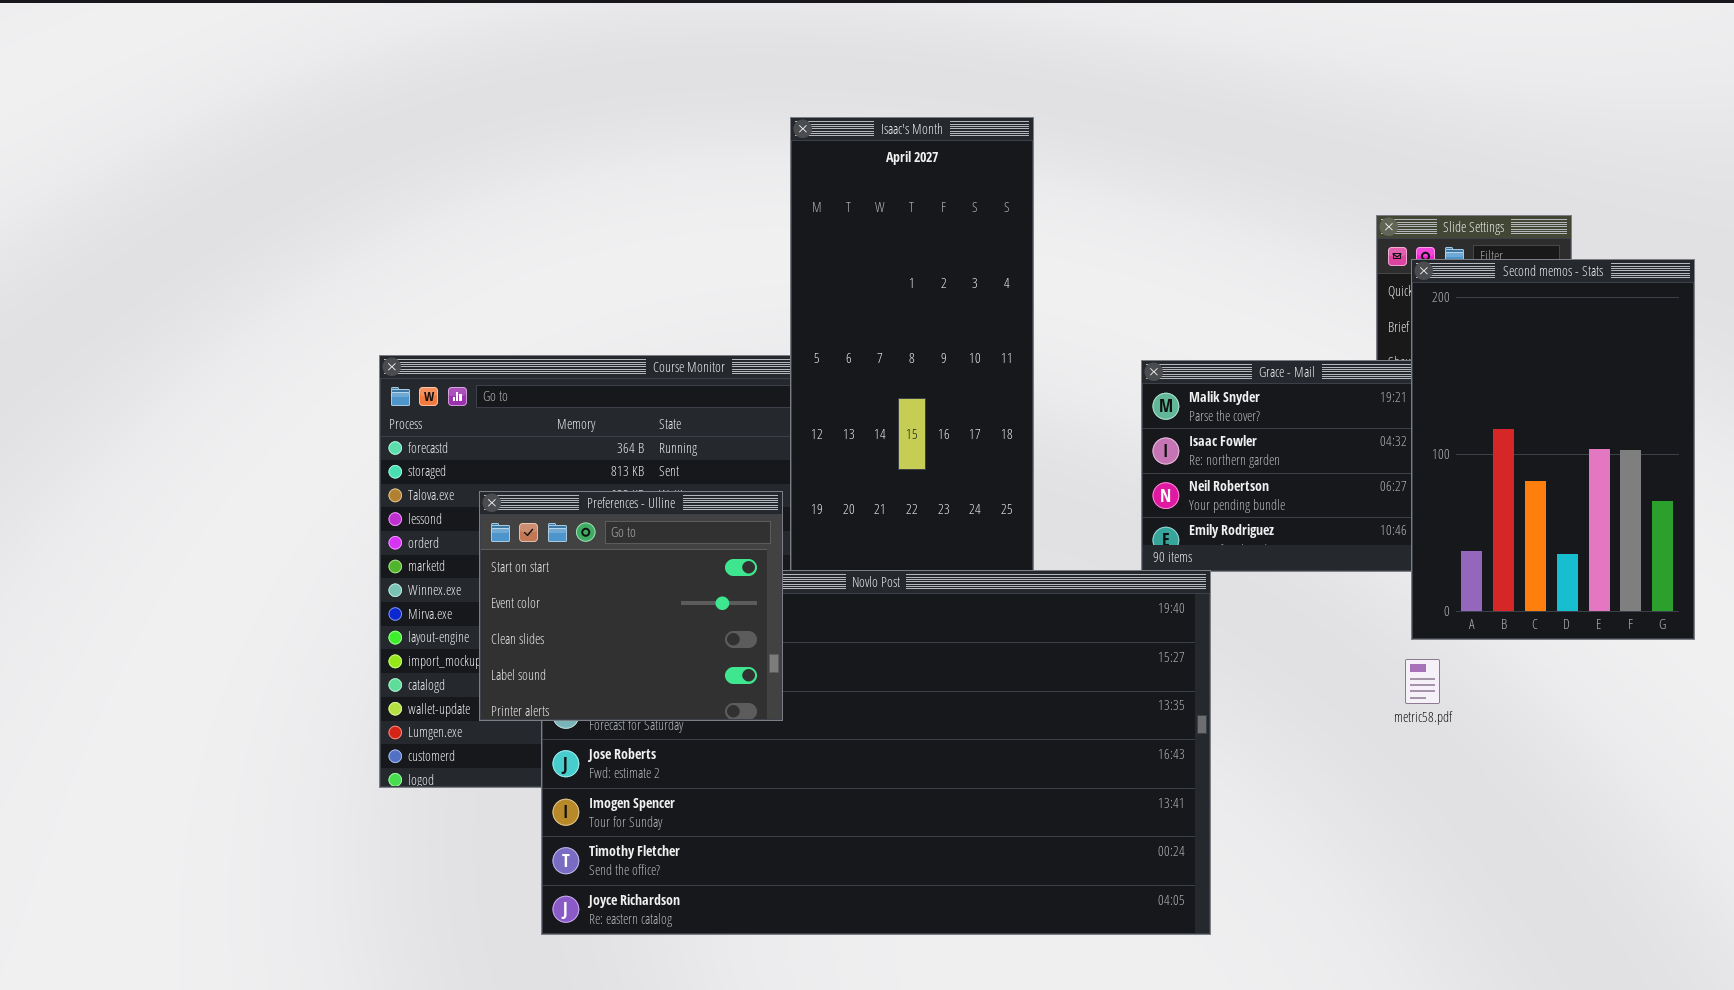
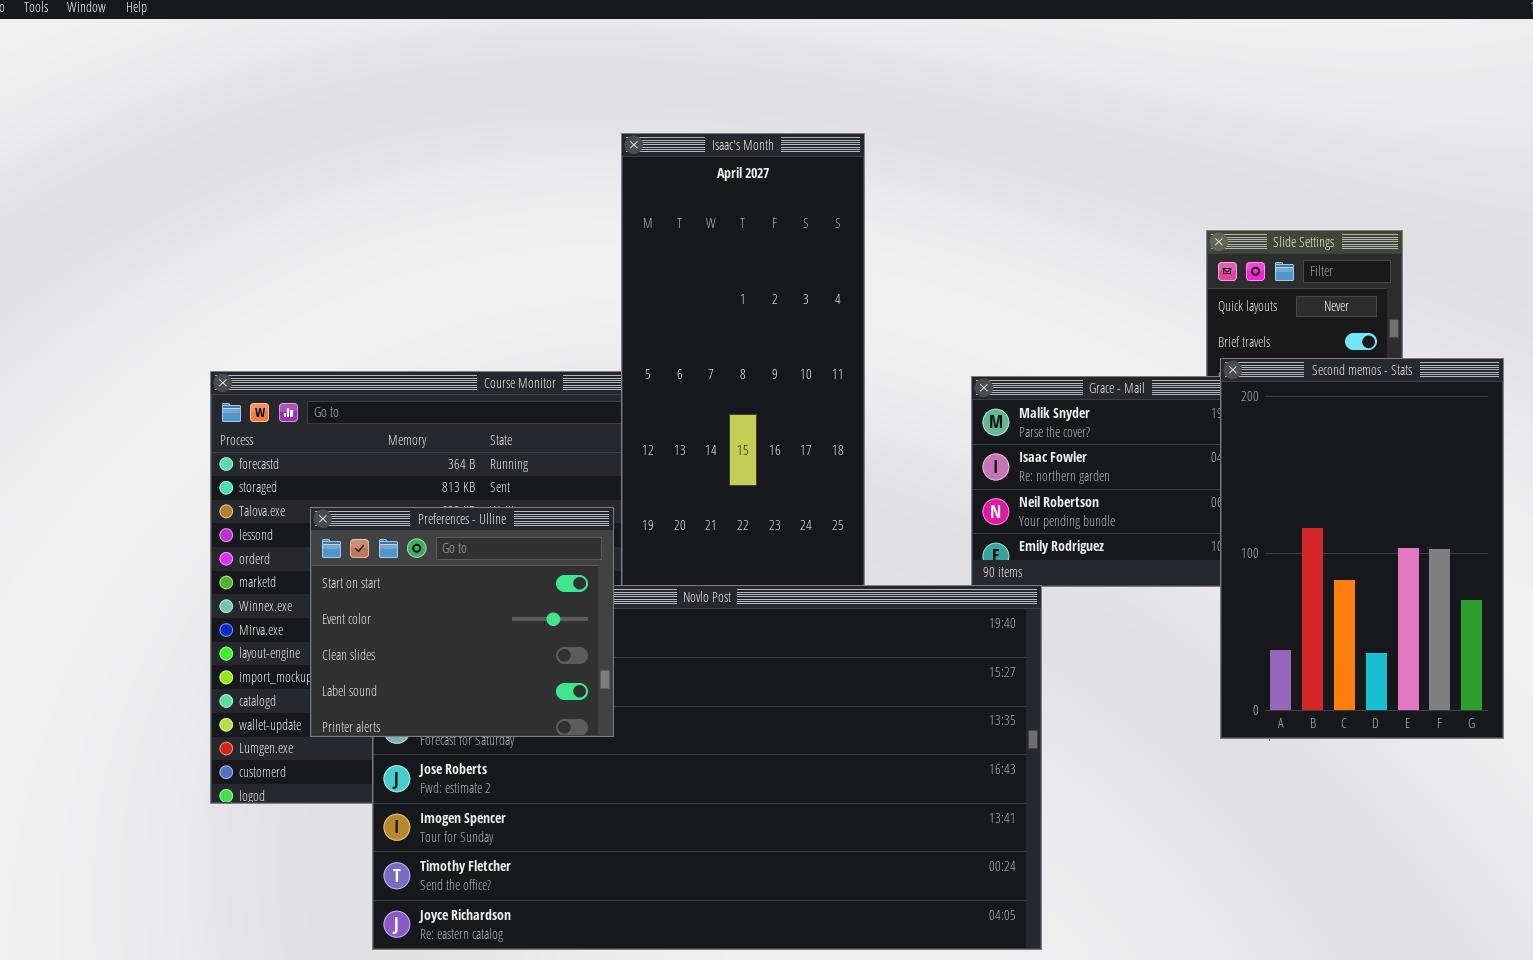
Second memos - Stats: [1411,259,1695,640] -> [1220,358,1504,739], moved

